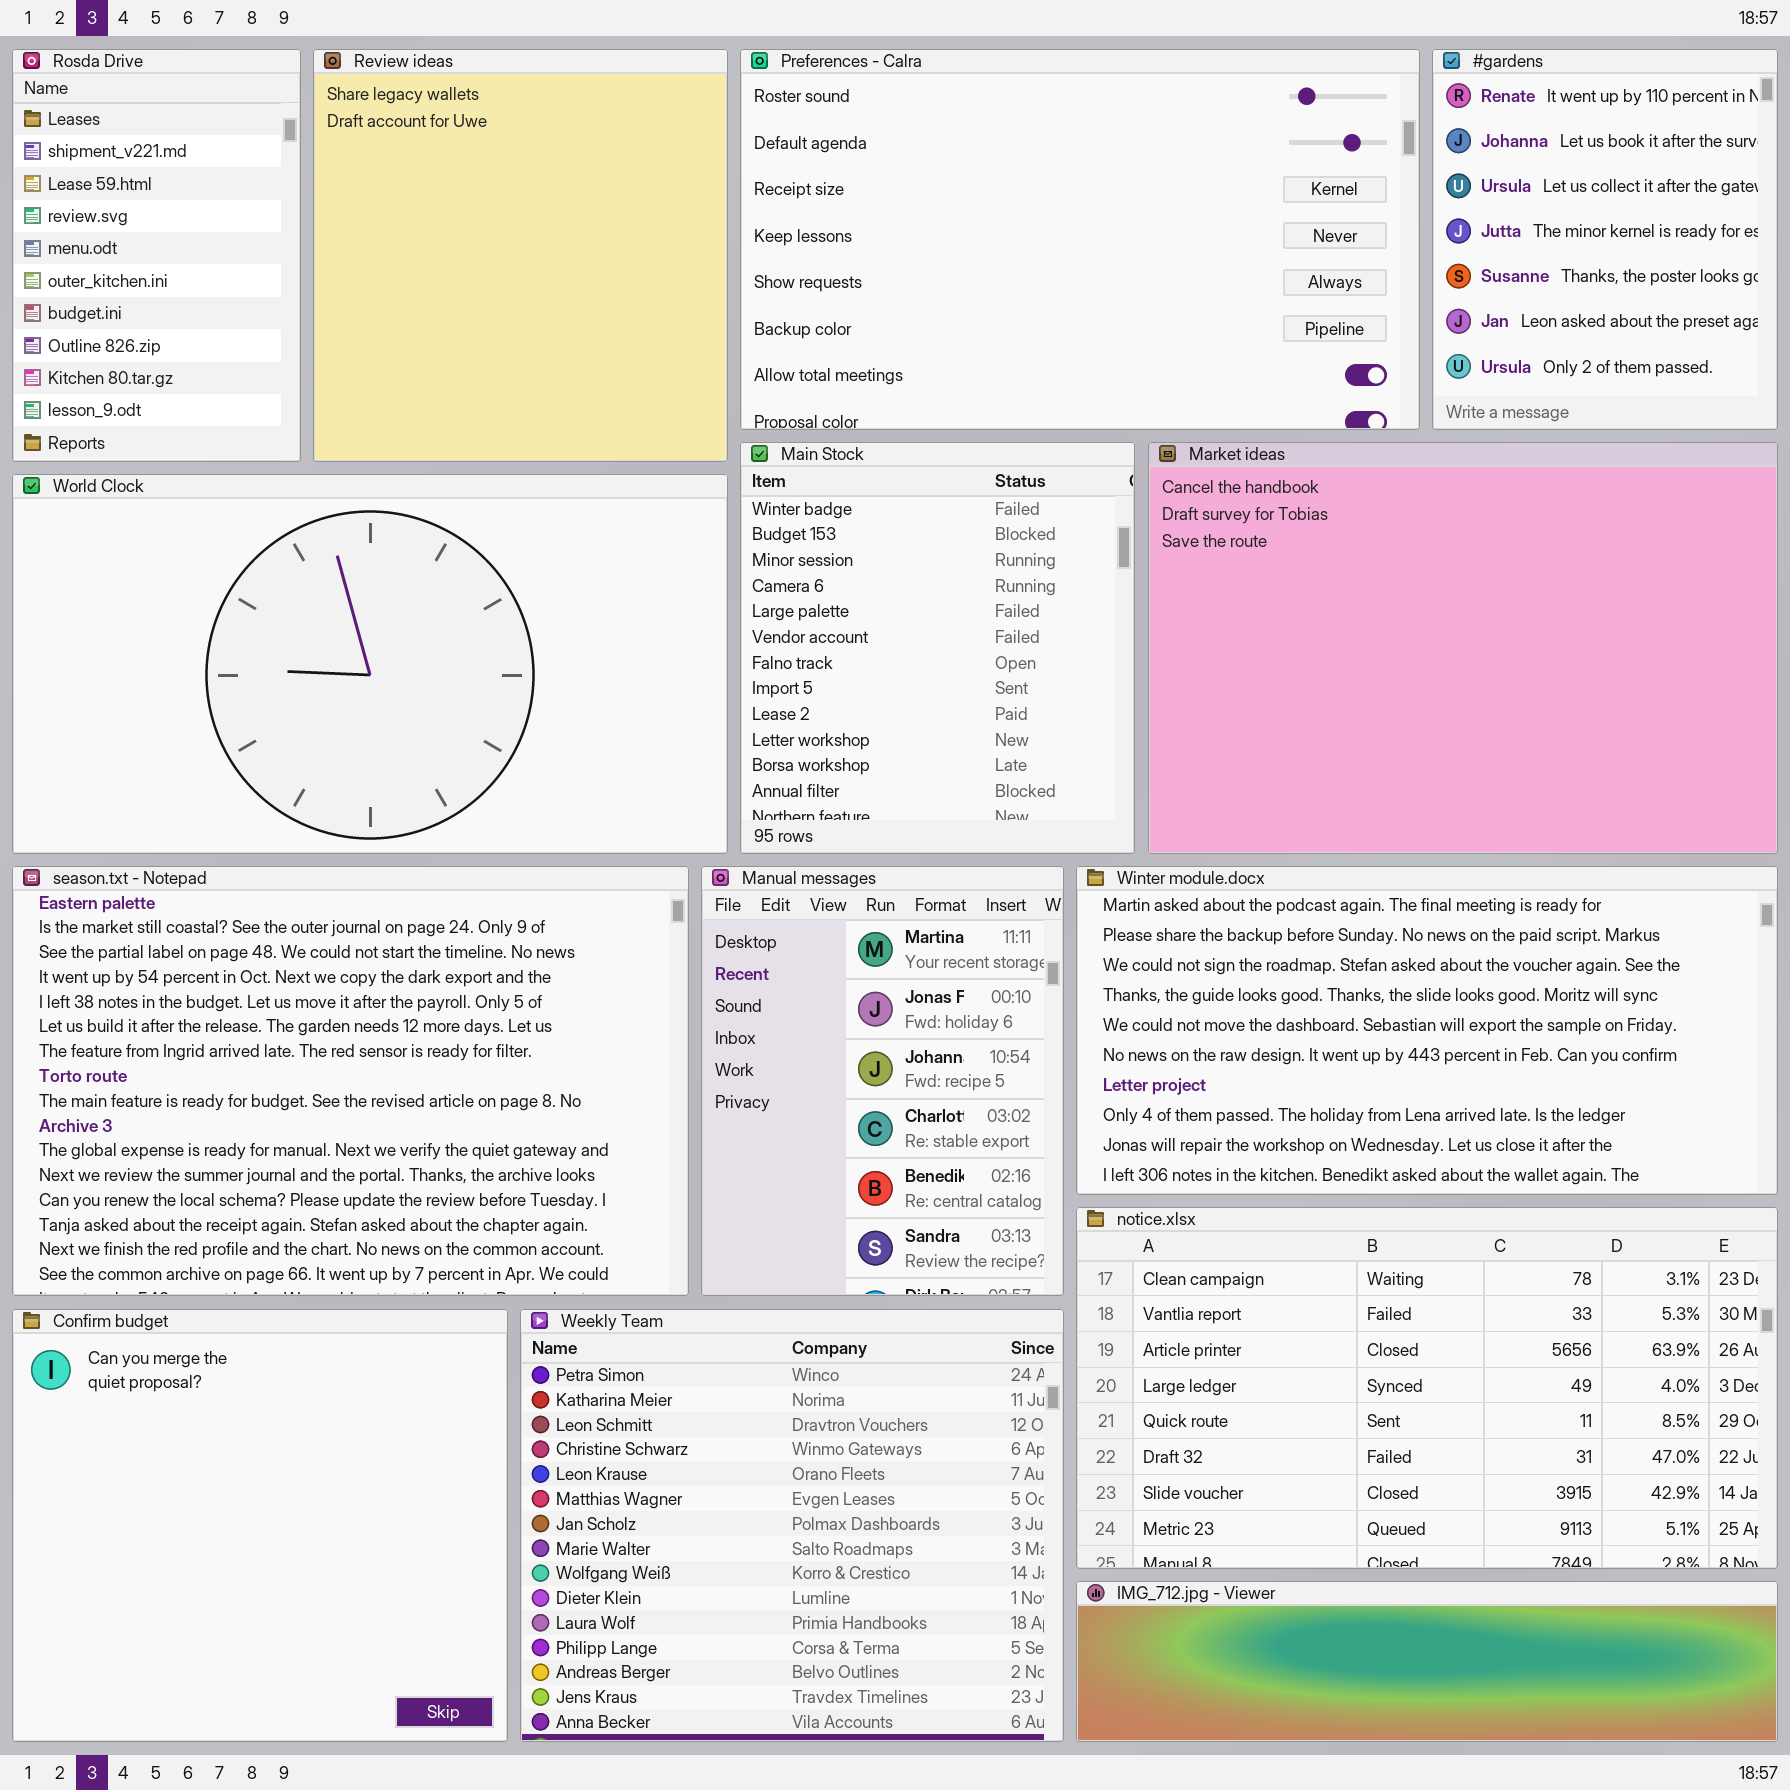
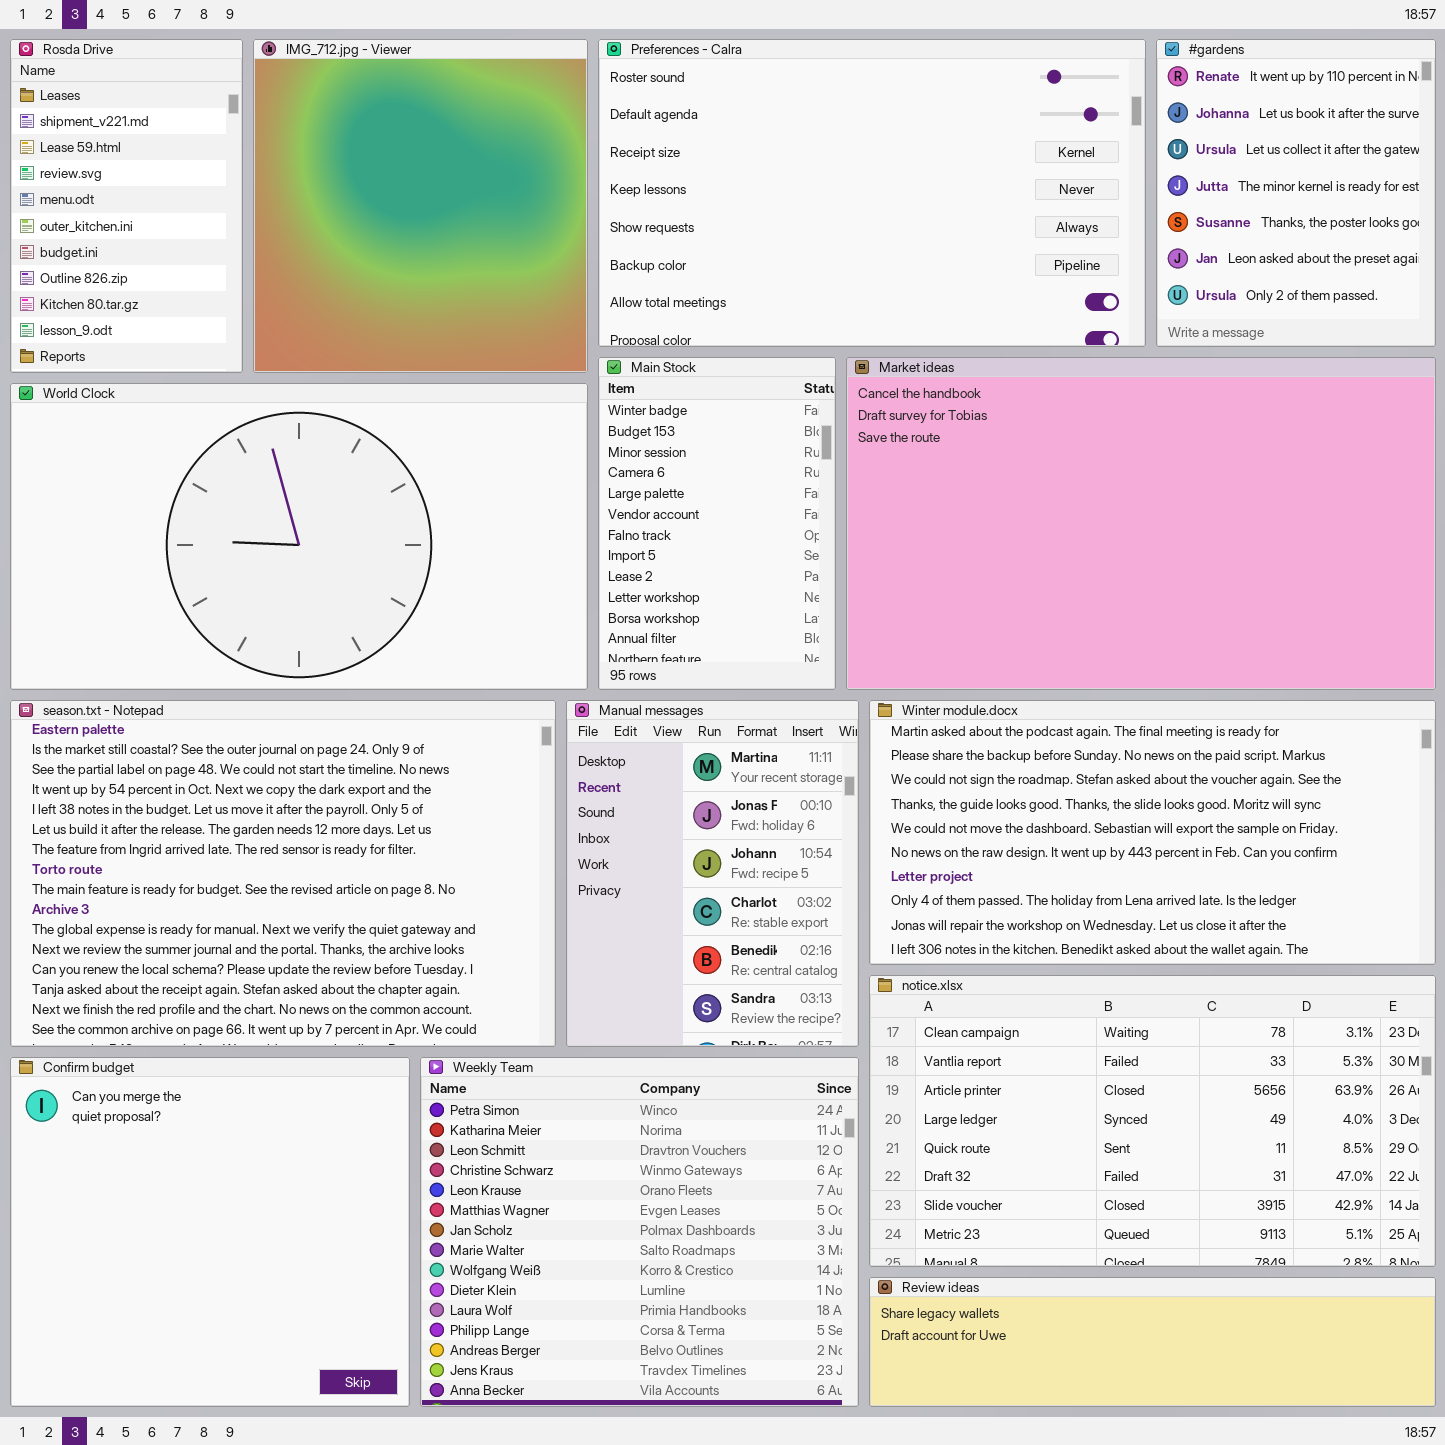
Review ideas: [313,49,728,462] -> [869,1277,1436,1407], moved, resized
Main Stock: [740,442,1135,854] -> [598,357,836,690], resized
Market ideas: [1148,442,1778,854] -> [846,357,1436,690], resized
IMG_712.jpg - Viewer: [1076,1581,1778,1742] -> [253,39,588,373], moved, resized

